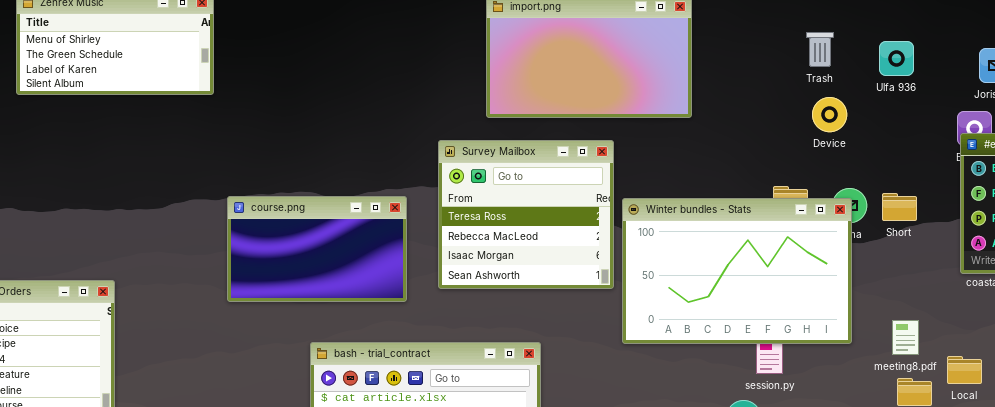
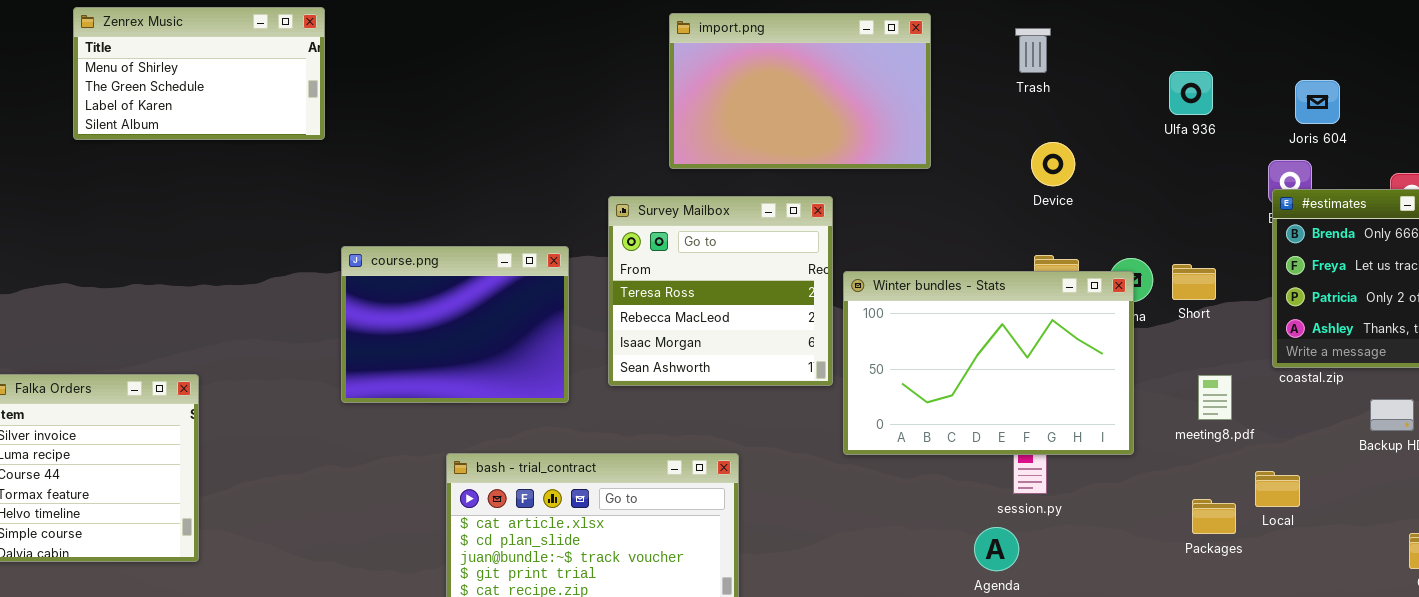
Trash: [806,32,834,67] -> [1015,28,1051,73], moved
Device: [812,97,847,132] -> [1031,142,1075,186], moved
course.png: [227,196,407,302] -> [341,246,569,403], resized
meeting8.pdf: [892,320,919,355] -> [1198,375,1232,420], moved

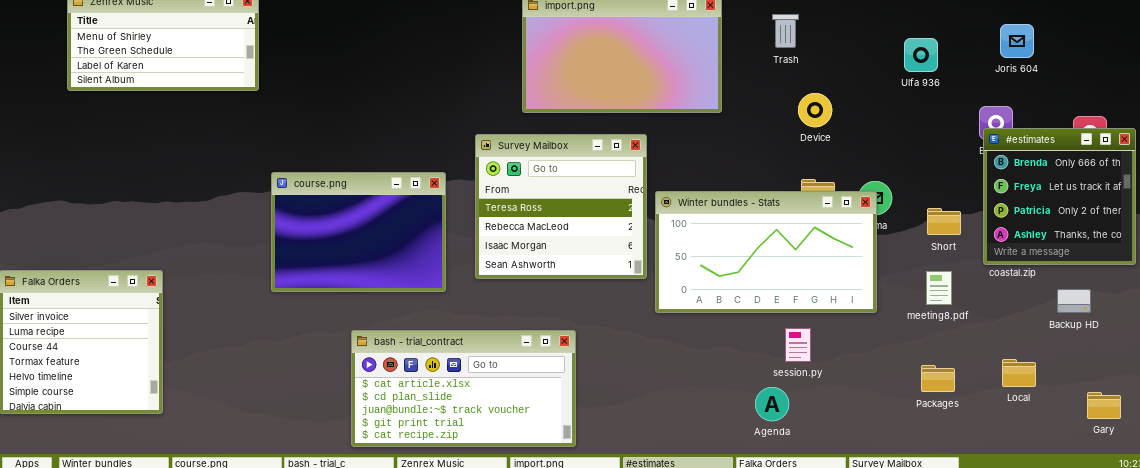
Trash: [1015,28,1051,73] -> [772,14,799,48], moved
Joris 604: [1295,80,1340,124] -> [1000,24,1034,58], moved
Short: [1172,264,1216,300] -> [927,208,961,235], moved
Winter bundles - Stats: [843,271,1134,455] -> [655,191,877,313], resized
Local: [1255,471,1300,507] -> [1002,359,1036,387], moved

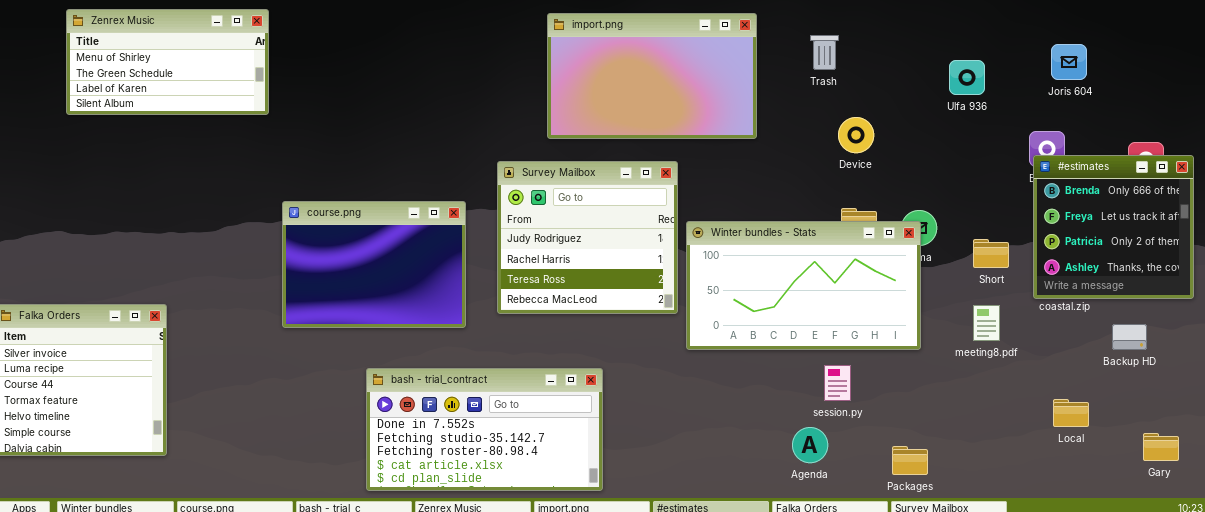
Survey Mailbox: [475,134,647,279] -> [497,161,678,314], scrolled up 2 rows
bash - trial_contract: [351,330,576,447] -> [366,368,603,491], scrolled up 3 rows
Packages: [921,365,955,392] -> [892,446,928,475], moved

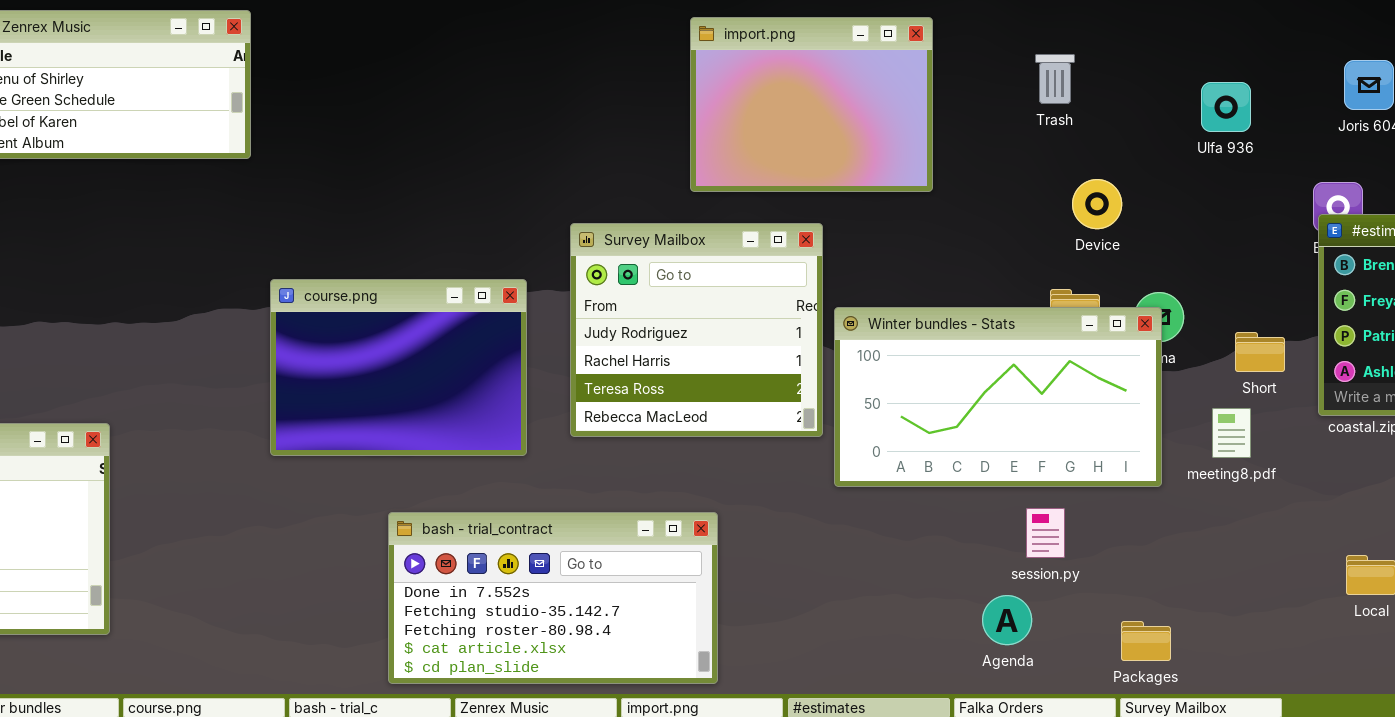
import.png: [547,13,757,139] -> [690,17,933,192], resized
Trash: [810,35,839,70] -> [1035,54,1075,104], moved
Device: [838,117,874,153] -> [1072,179,1122,229], moved
meeting8.pdf: [973,305,1000,341] -> [1212,408,1251,458], moved

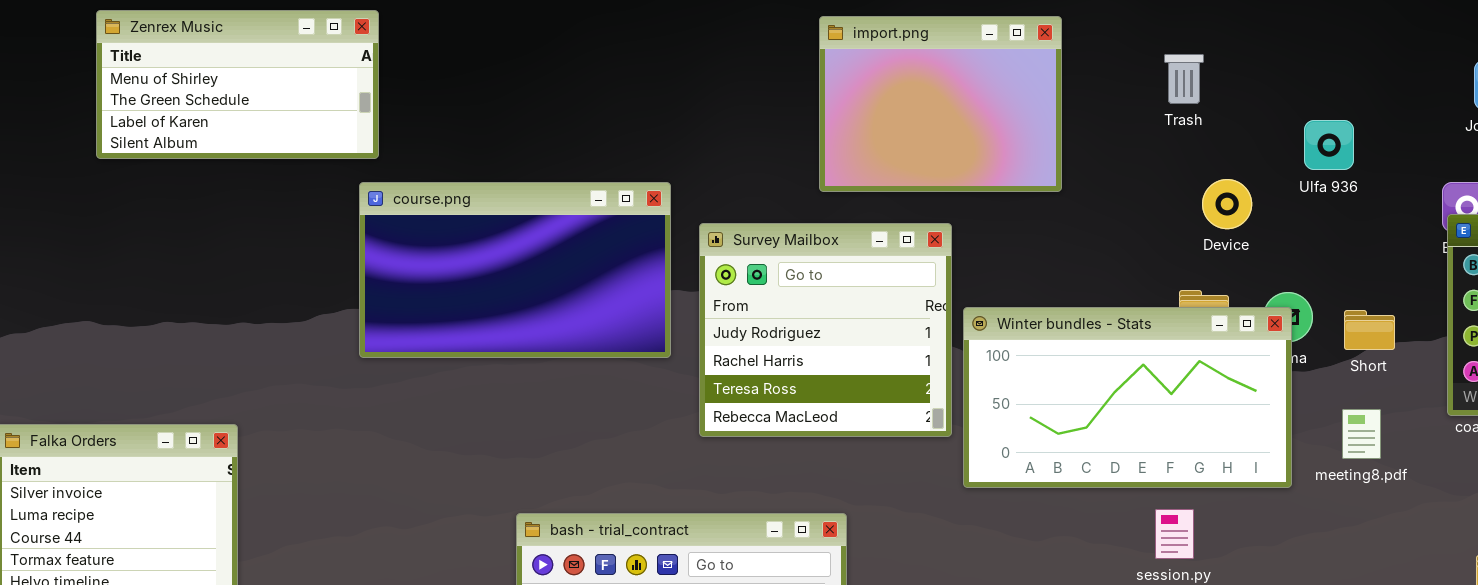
Ulfa 936: [1201,82,1251,132] -> [1304,120,1354,170], moved
course.png: [270,279,527,456] -> [359,182,671,358], moved, resized
Short: [1235,332,1285,372] -> [1344,310,1395,350], moved

